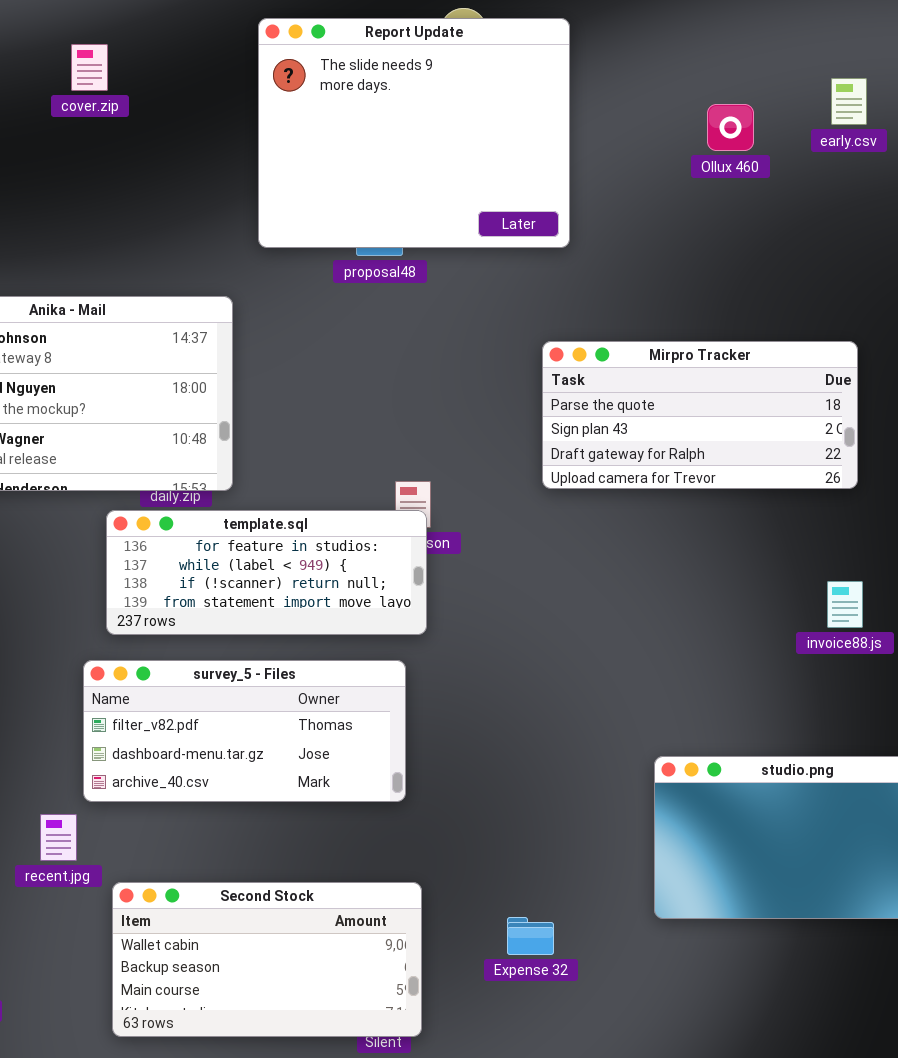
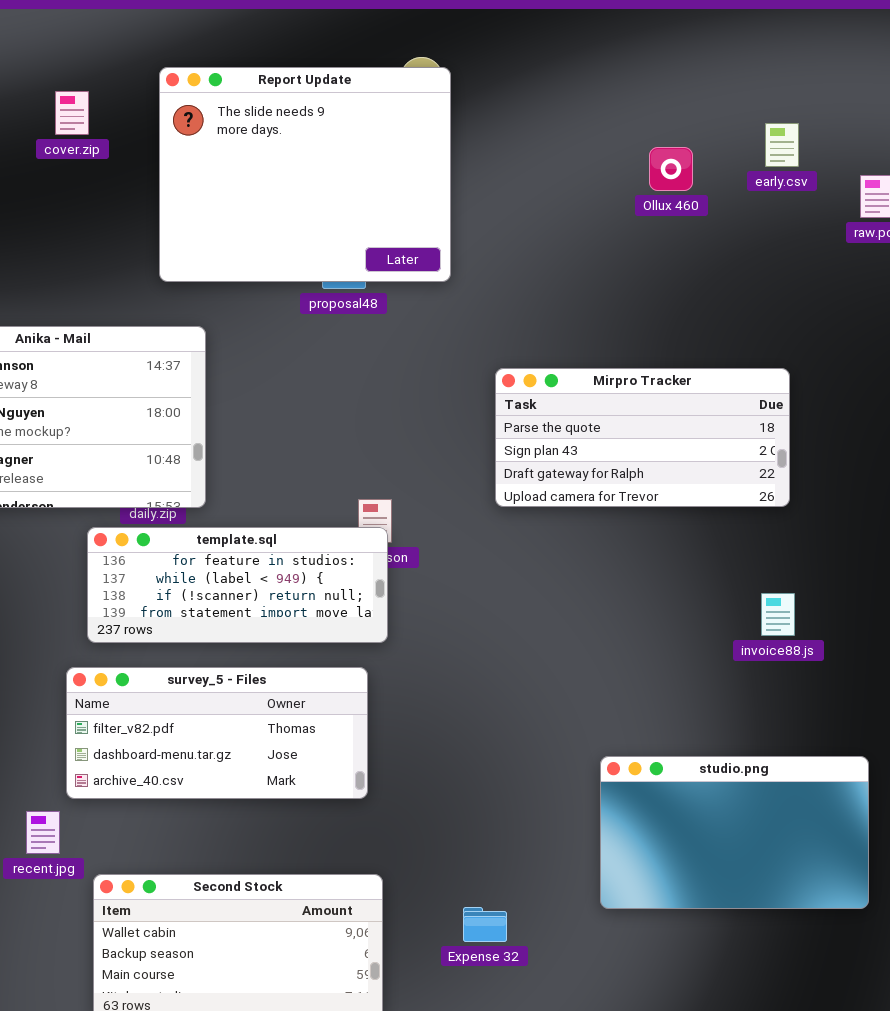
Report Update: [258,18,570,248] -> [159,67,451,282], moved

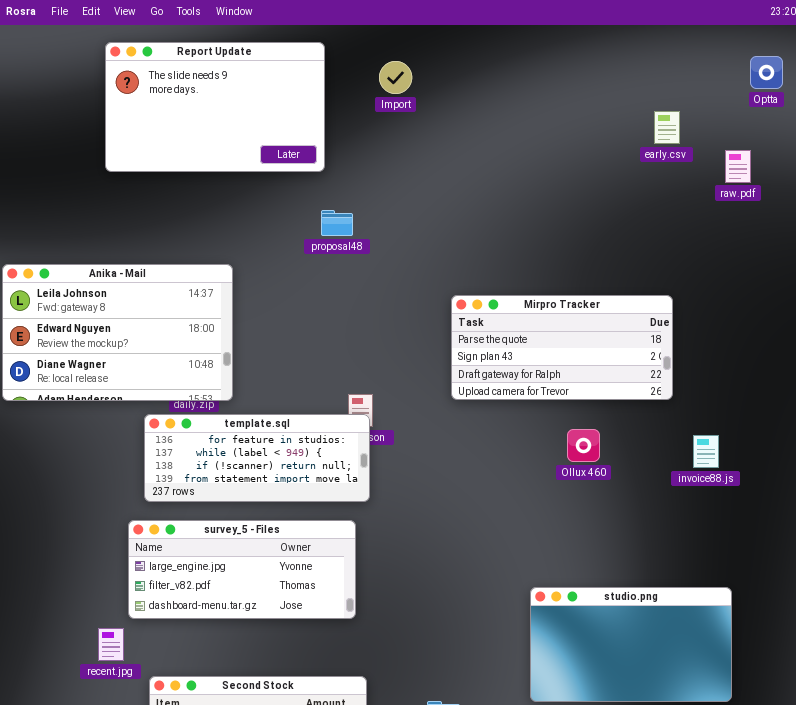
Report Update: [159,67,451,282] -> [105,42,325,172], moved, resized
Ollux 460: [649,147,693,191] -> [567,429,600,462], moved
invoice88.js: [761,593,795,636] -> [693,435,719,468], moved
survey_5 - Files: [66,667,368,799] -> [128,520,356,619], scrolled up 1 row

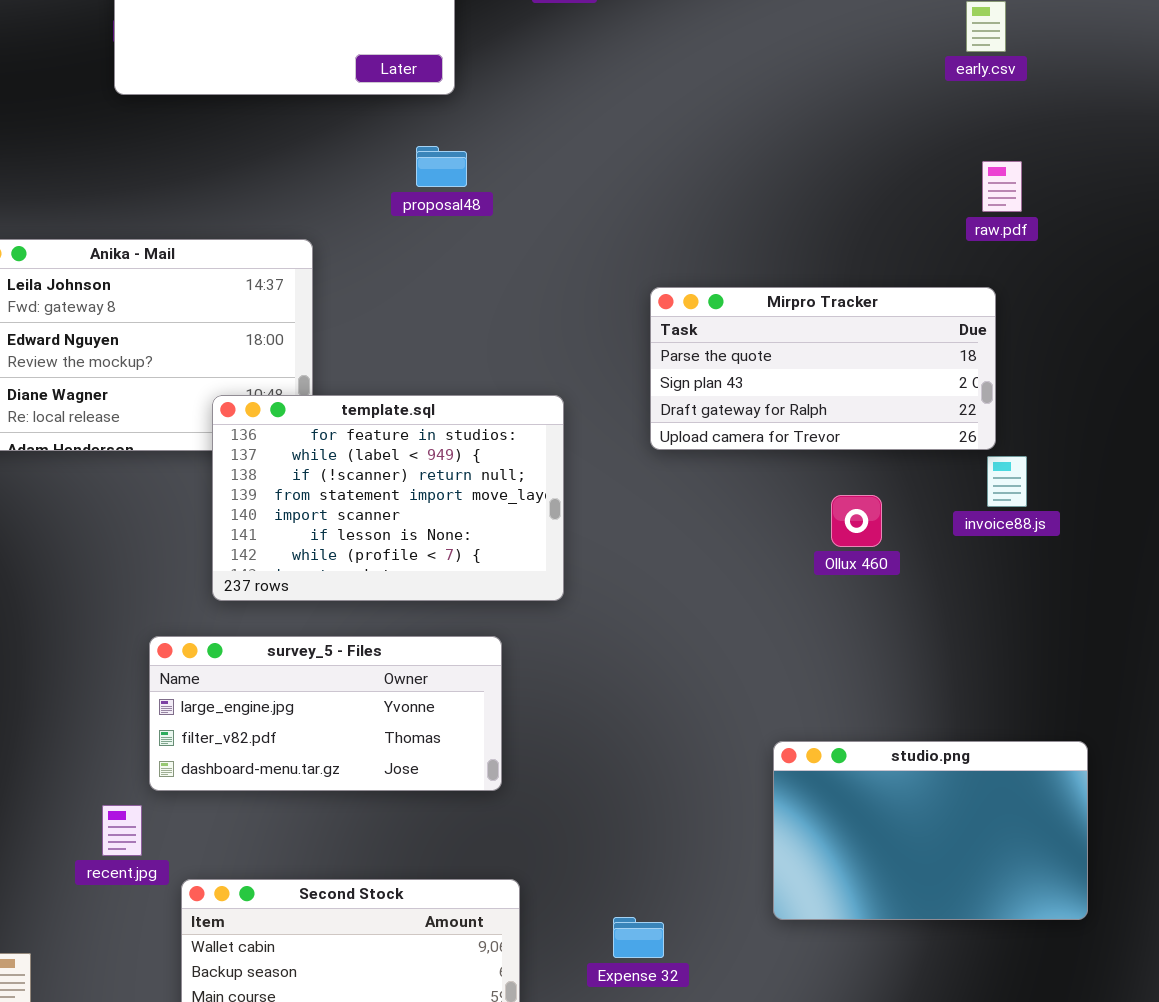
raw.pdf: [725,150,751,183] -> [982,161,1022,212], moved
proposal48: [321,210,353,236] -> [416,146,467,187], moved
template.sql: [144,414,370,502] -> [212,395,564,601], moved, resized
invoice88.js: [693,435,719,468] -> [987,456,1027,507], moved

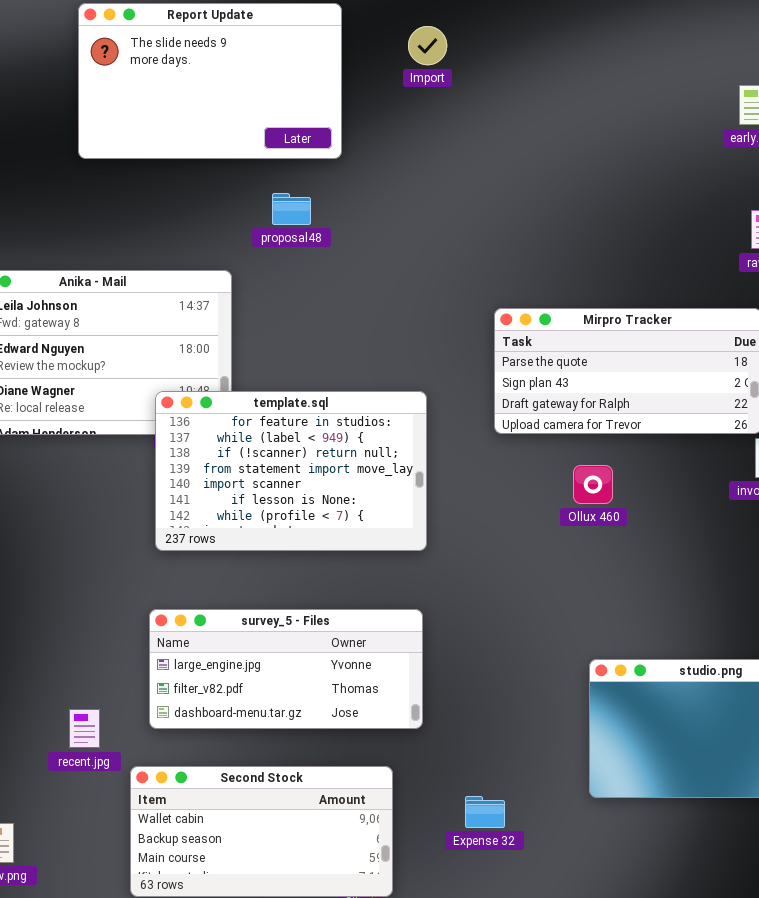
proposal48: [416,146,467,187] -> [272,193,311,225], moved
Ollux 460: [831,495,882,547] -> [573,465,613,504], moved
survey_5 - Files: [149,636,502,791] -> [149,609,423,729], moved

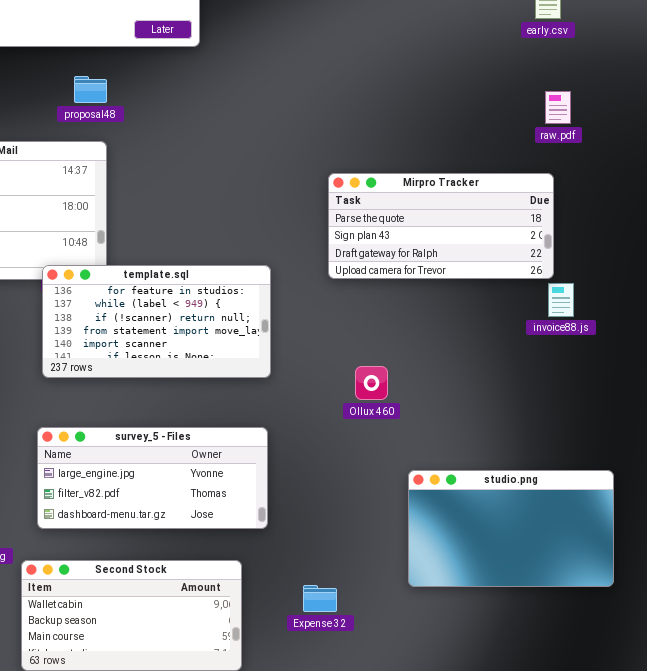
proposal48: [272,193,311,225] -> [74,76,107,103], moved
template.sql: [155,391,427,551] -> [42,265,271,378], resized
Ollux 460: [573,465,613,504] -> [355,366,388,400], moved

